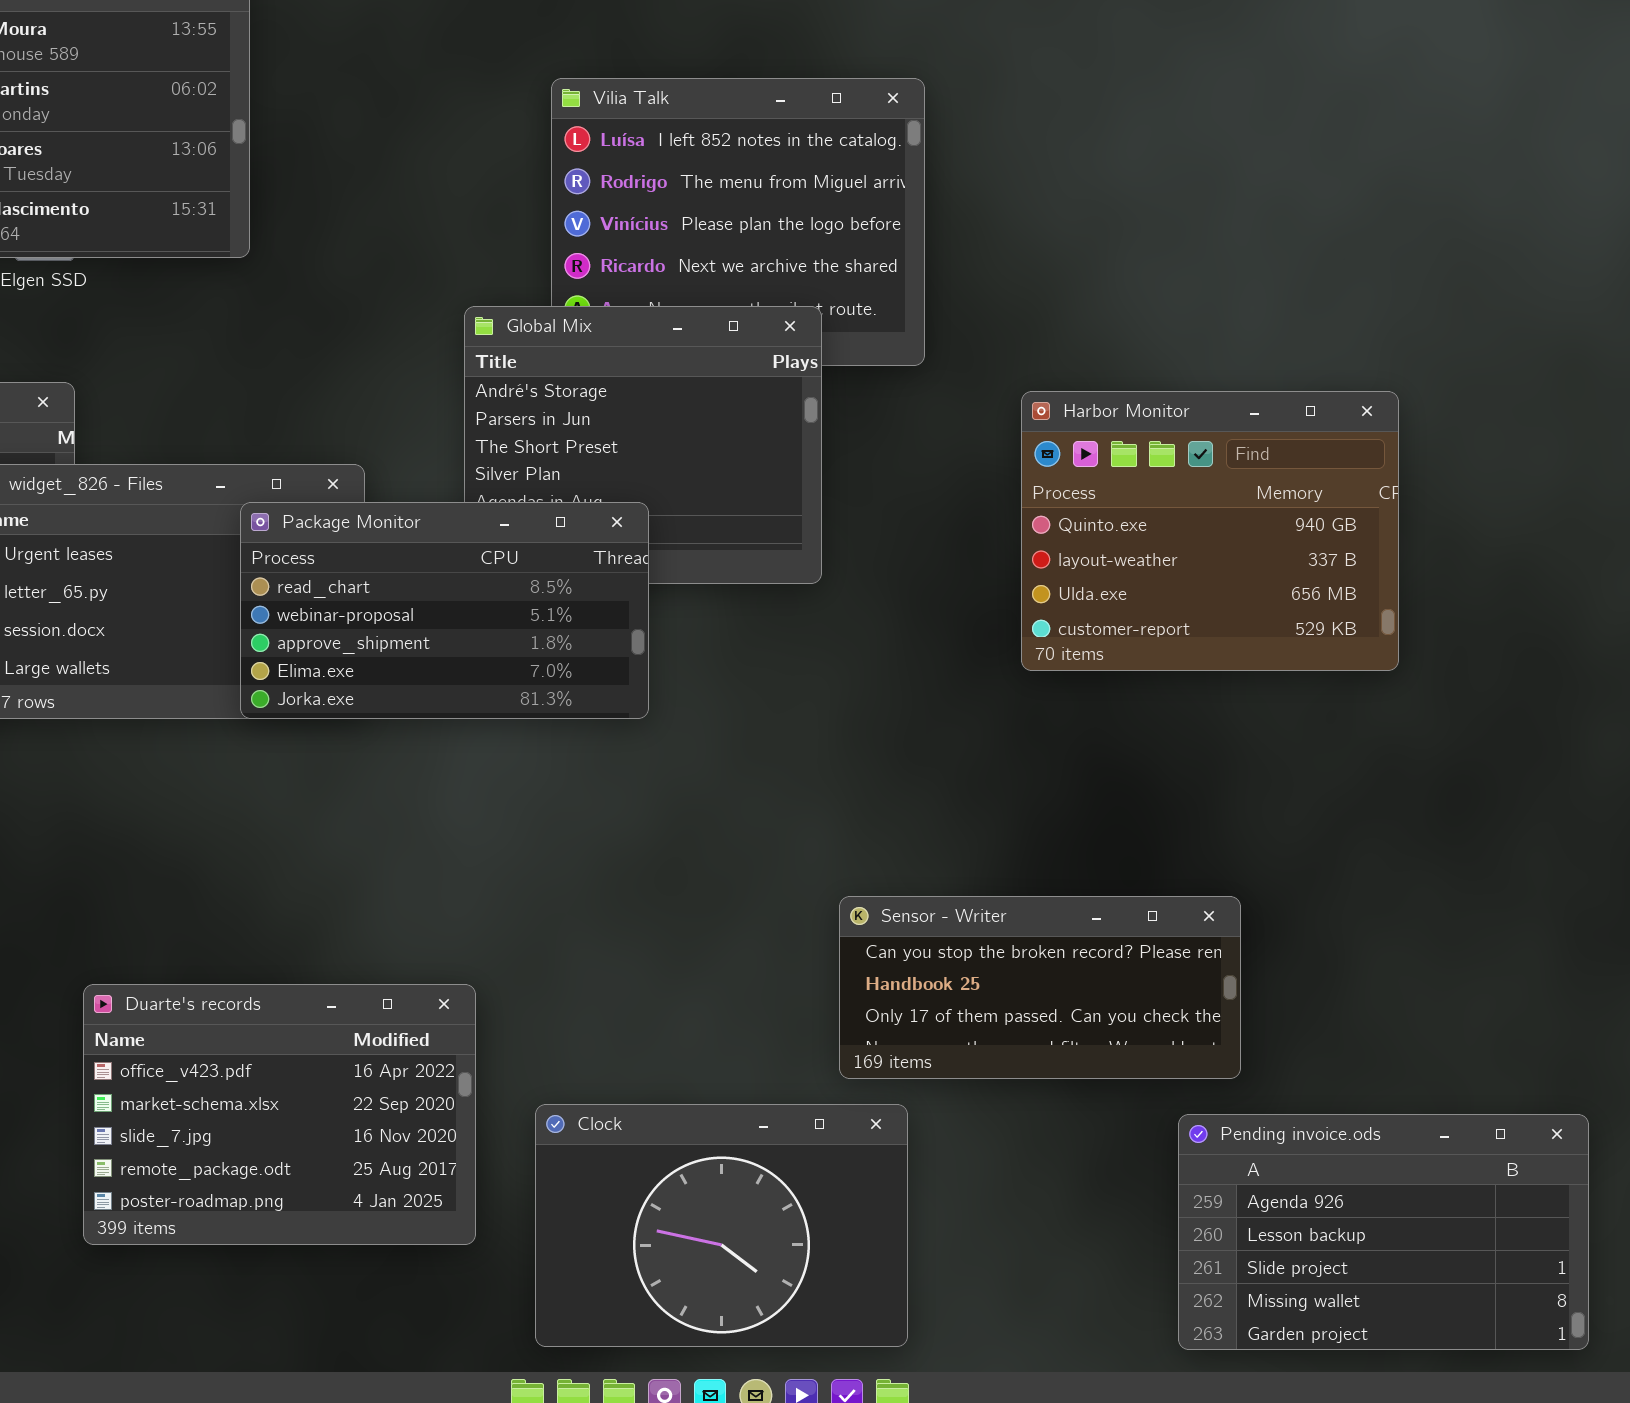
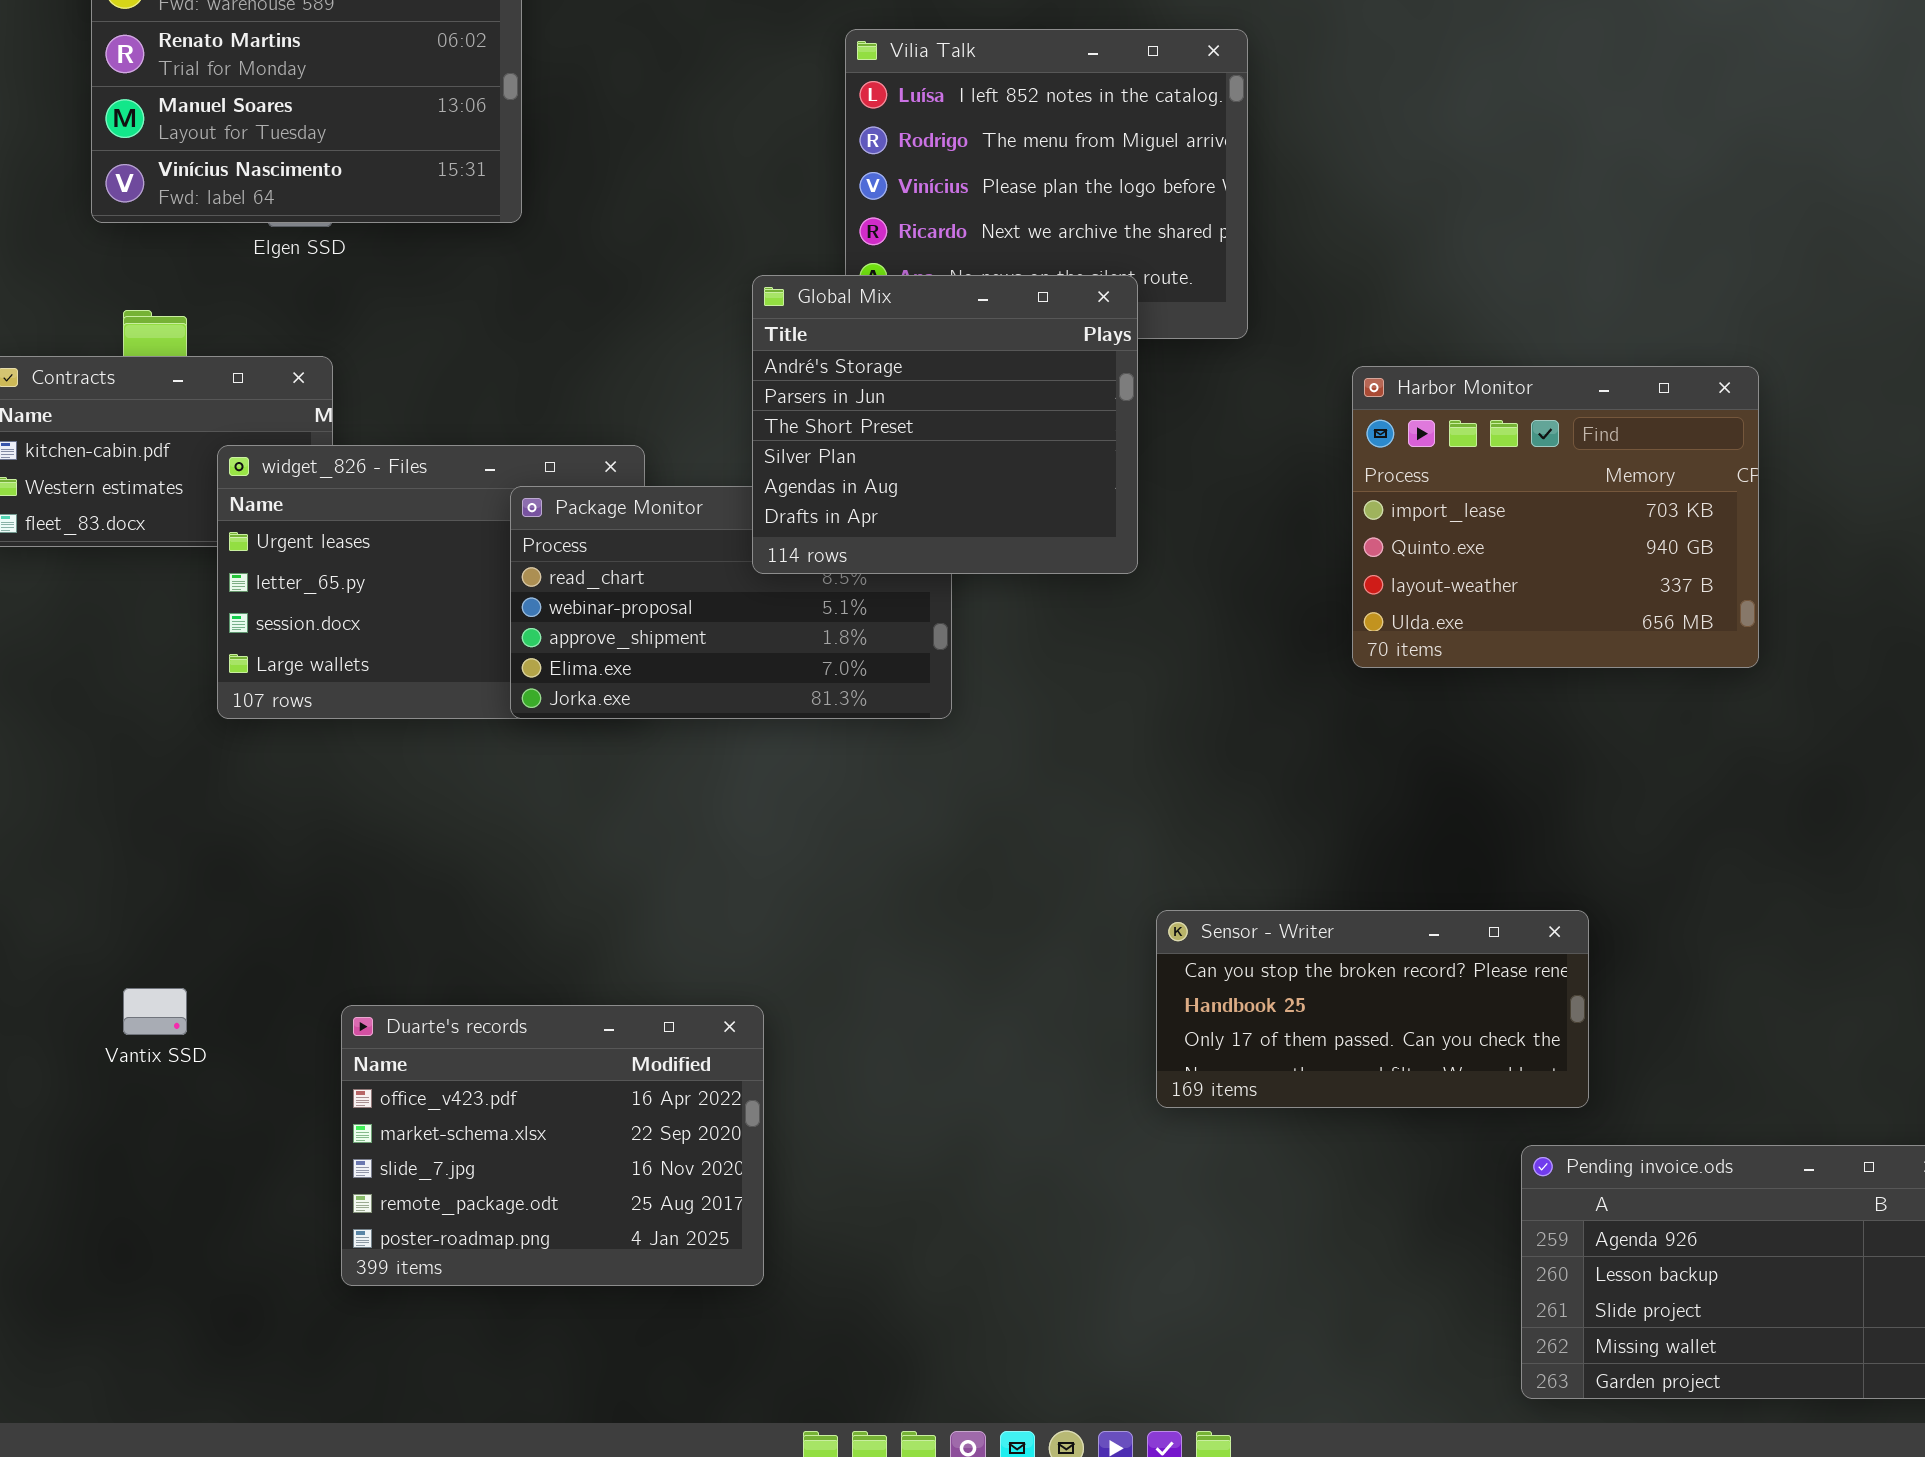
Global Mix: [464,306,822,584] -> [752,275,1138,574], raised
Harbor Monitor: [1021,391,1399,671] -> [1352,366,1759,668], scrolled up 1 row
Clock: [535,1104,908,1347] -> none, closed

